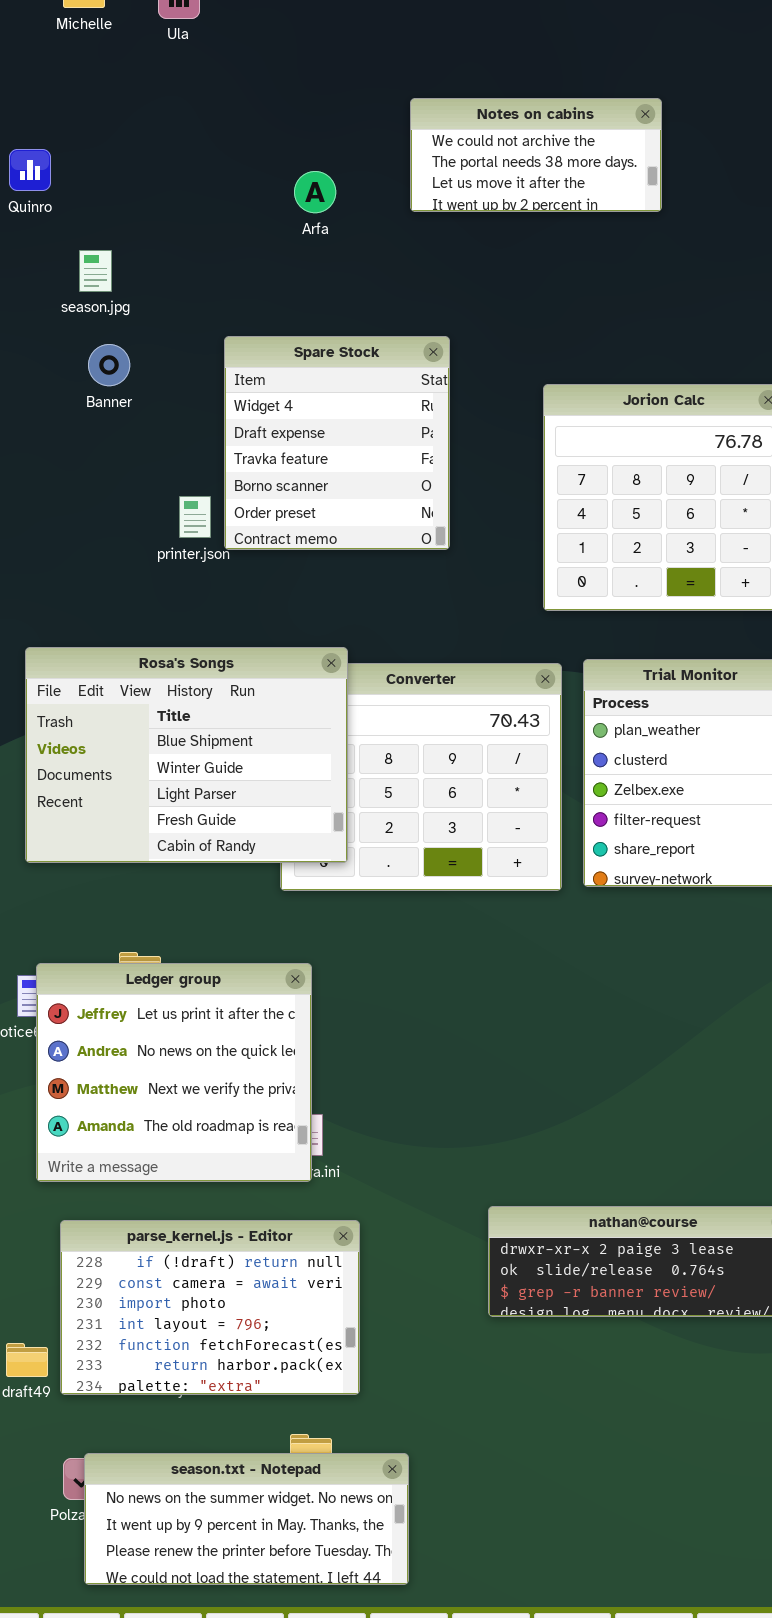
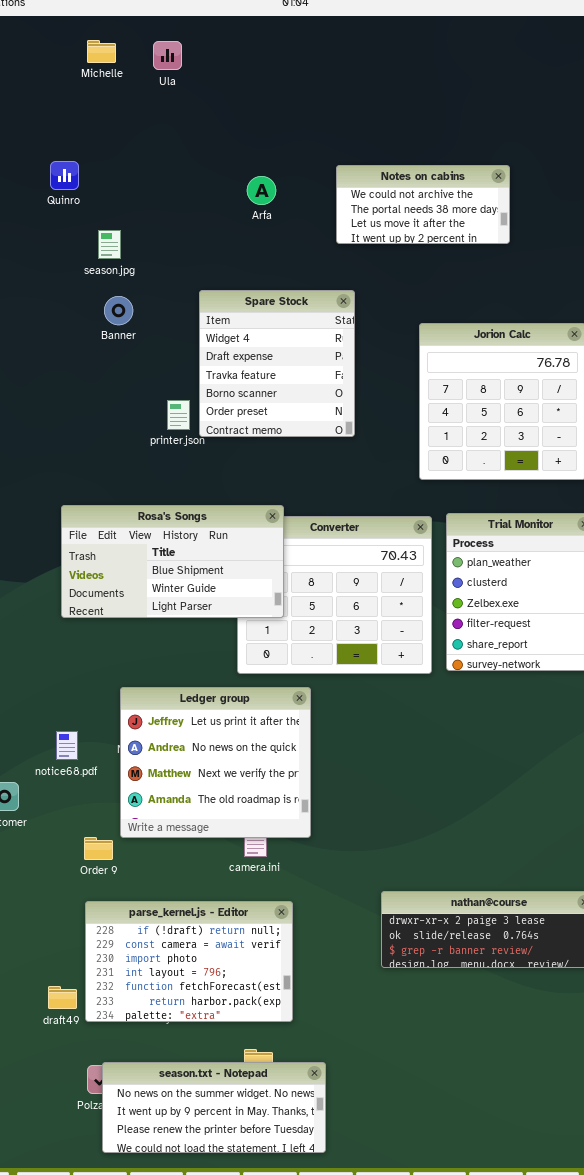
Notes on cabins: [410,98,662,212] -> [336,165,510,244], moved
Rosa's Songs: [25,647,348,863] -> [61,505,284,618], resized
Ledger group: [36,963,312,1182] -> [120,687,311,838], moved

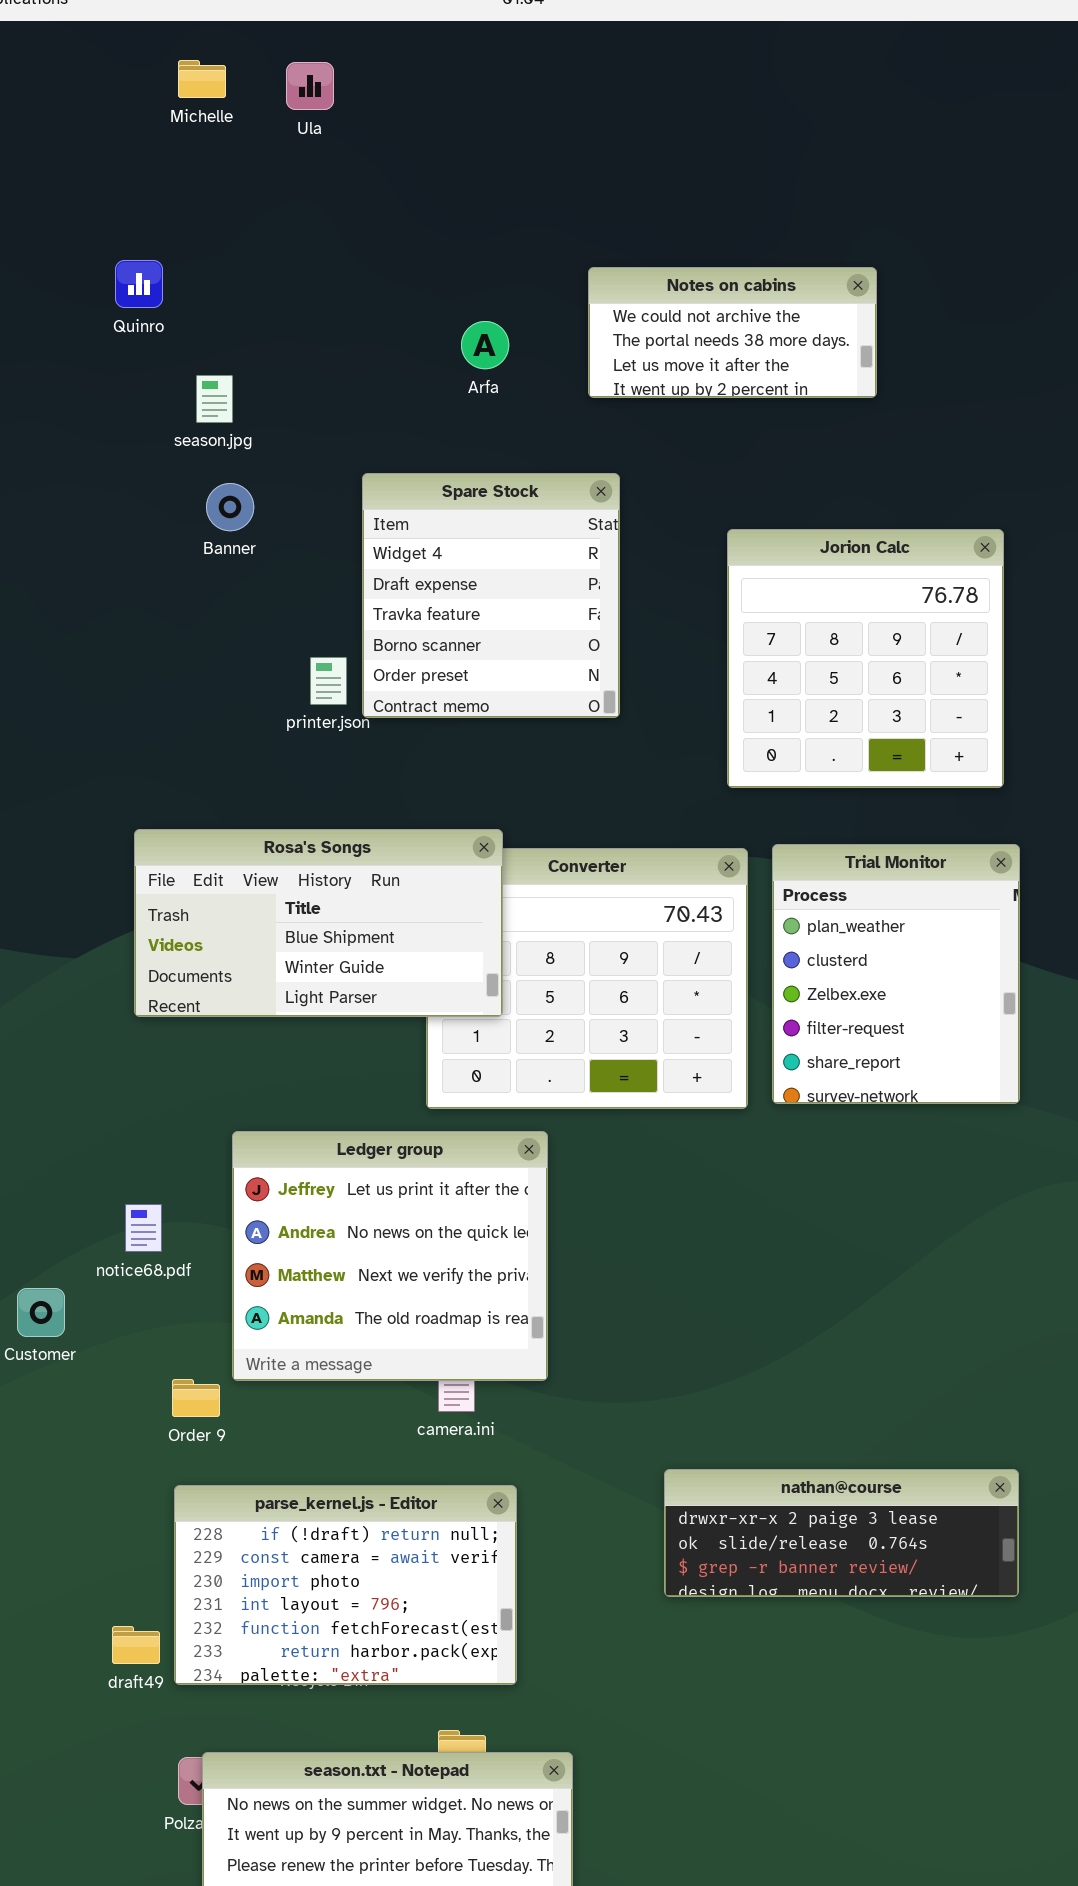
Arfa: [247,176,276,205] -> [461,321,509,369], moved

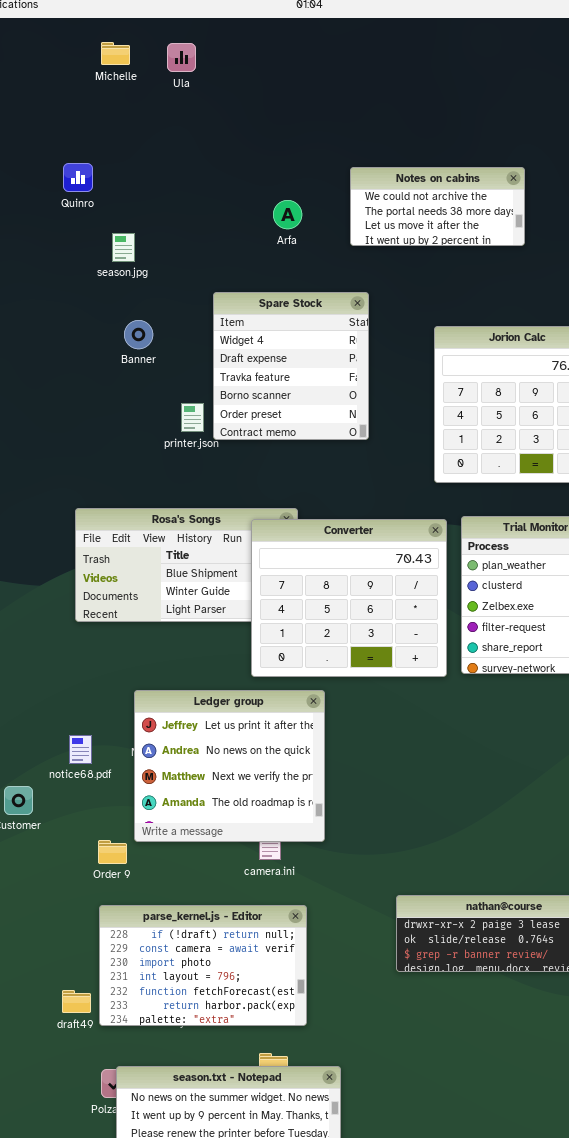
Banner: [206,483,254,531] -> [124,320,153,349], moved
Converter: [426,848,748,1109] -> [251,519,447,677], raised

